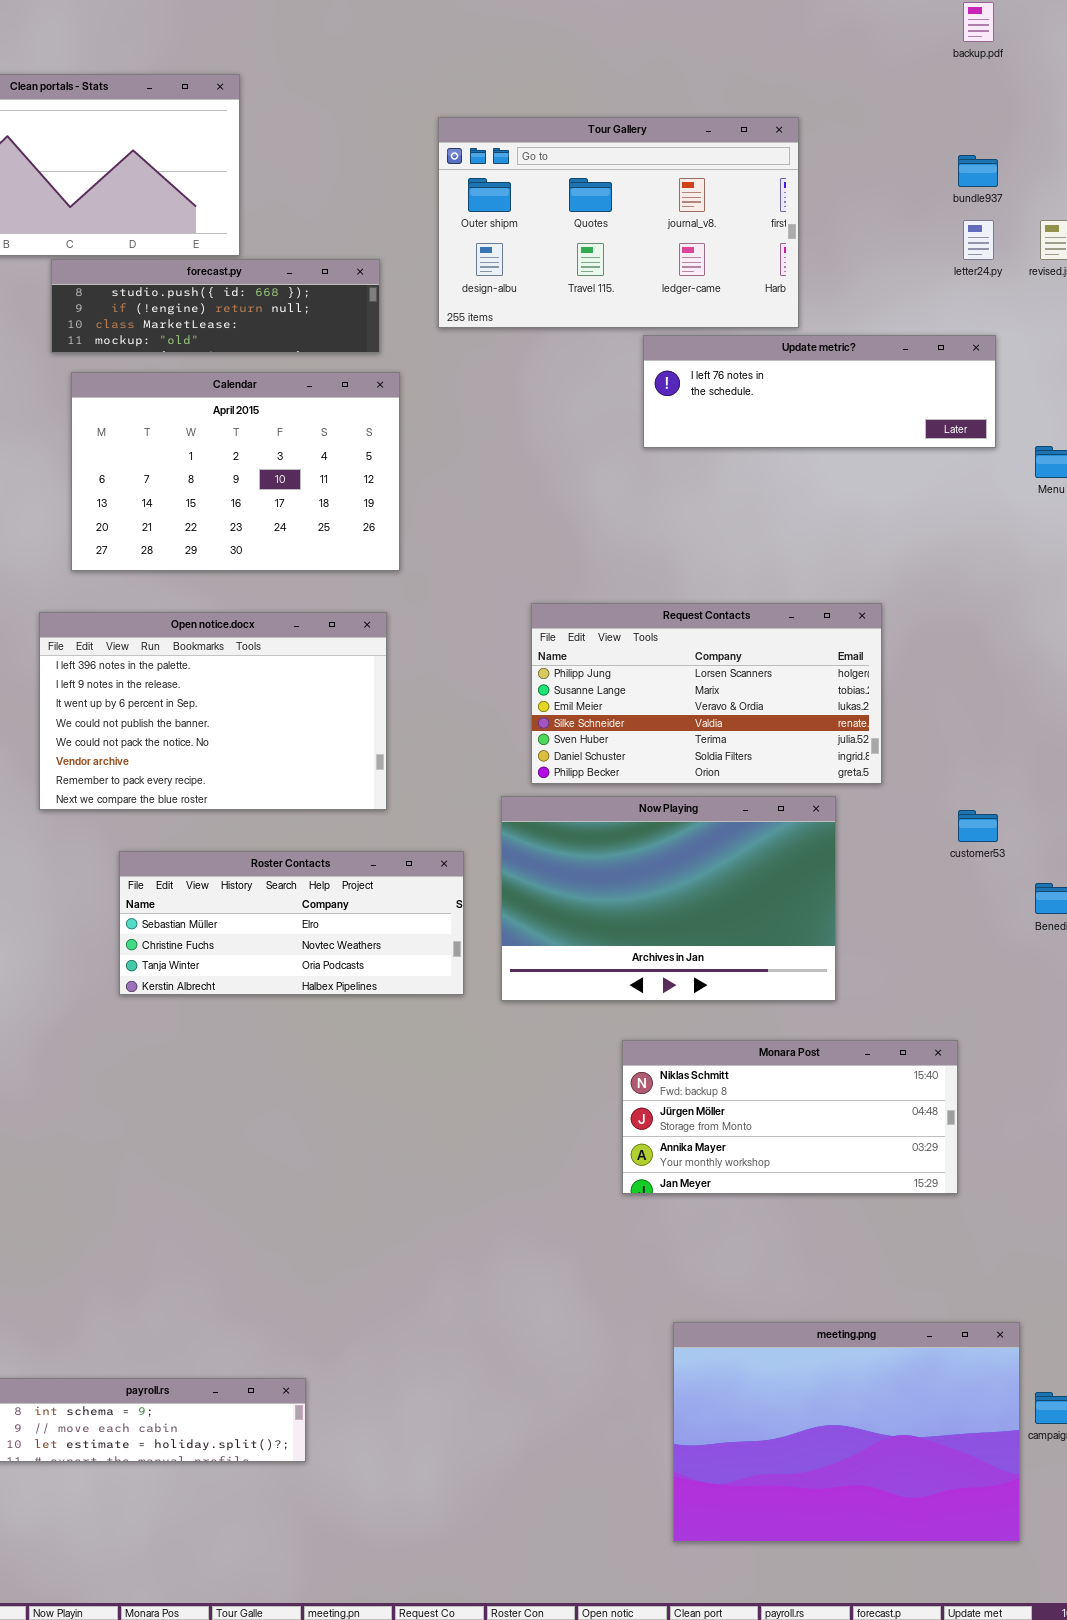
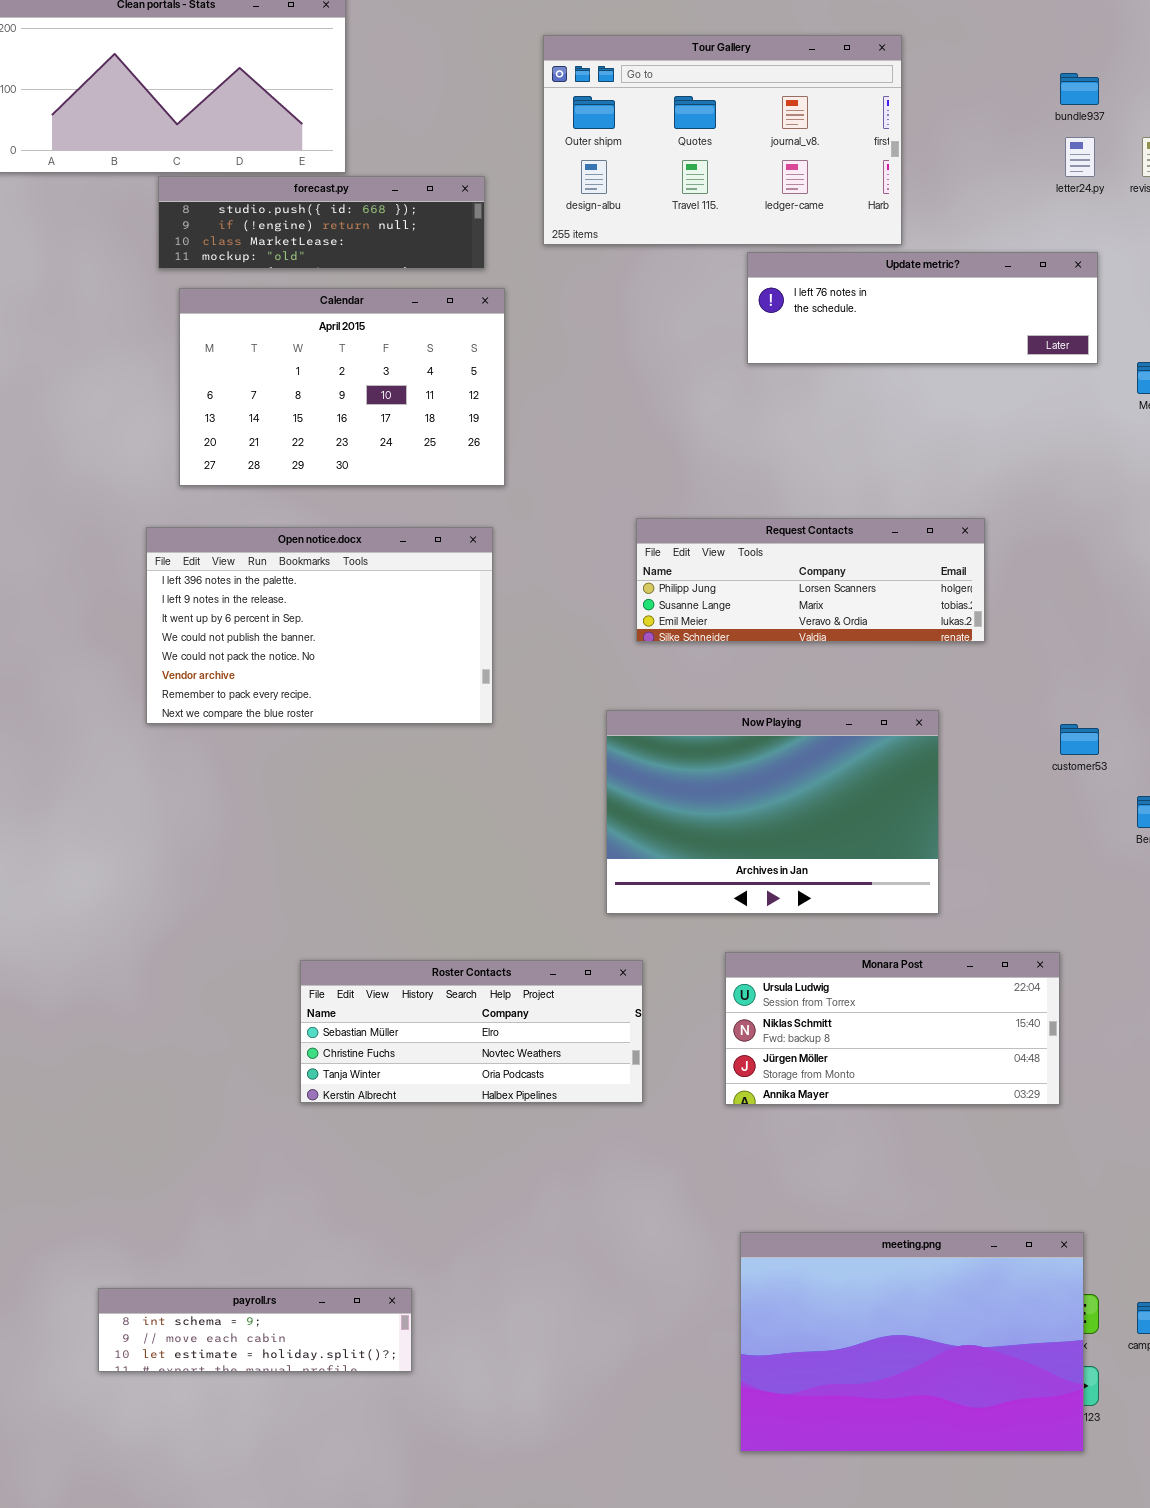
Request Contacts: [531,603,882,784] -> [636,518,985,642], resized
Roster Contacts: [119,851,464,995] -> [300,960,643,1103], moved
Monara Post: [622,1040,958,1194] -> [725,952,1060,1105], scrolled up 1 row
meeting.png: [673,1322,1020,1542] -> [740,1232,1084,1452], moved

